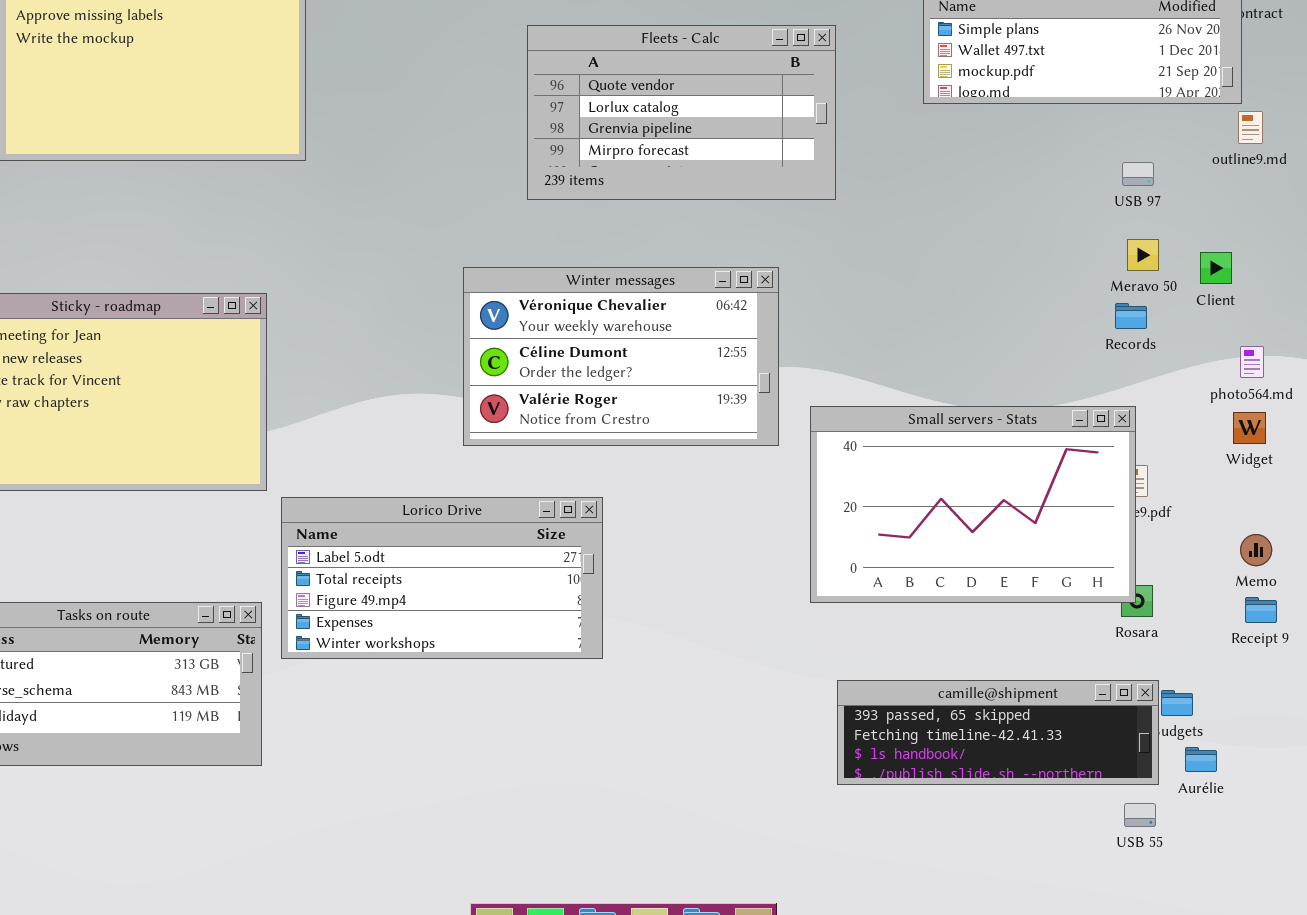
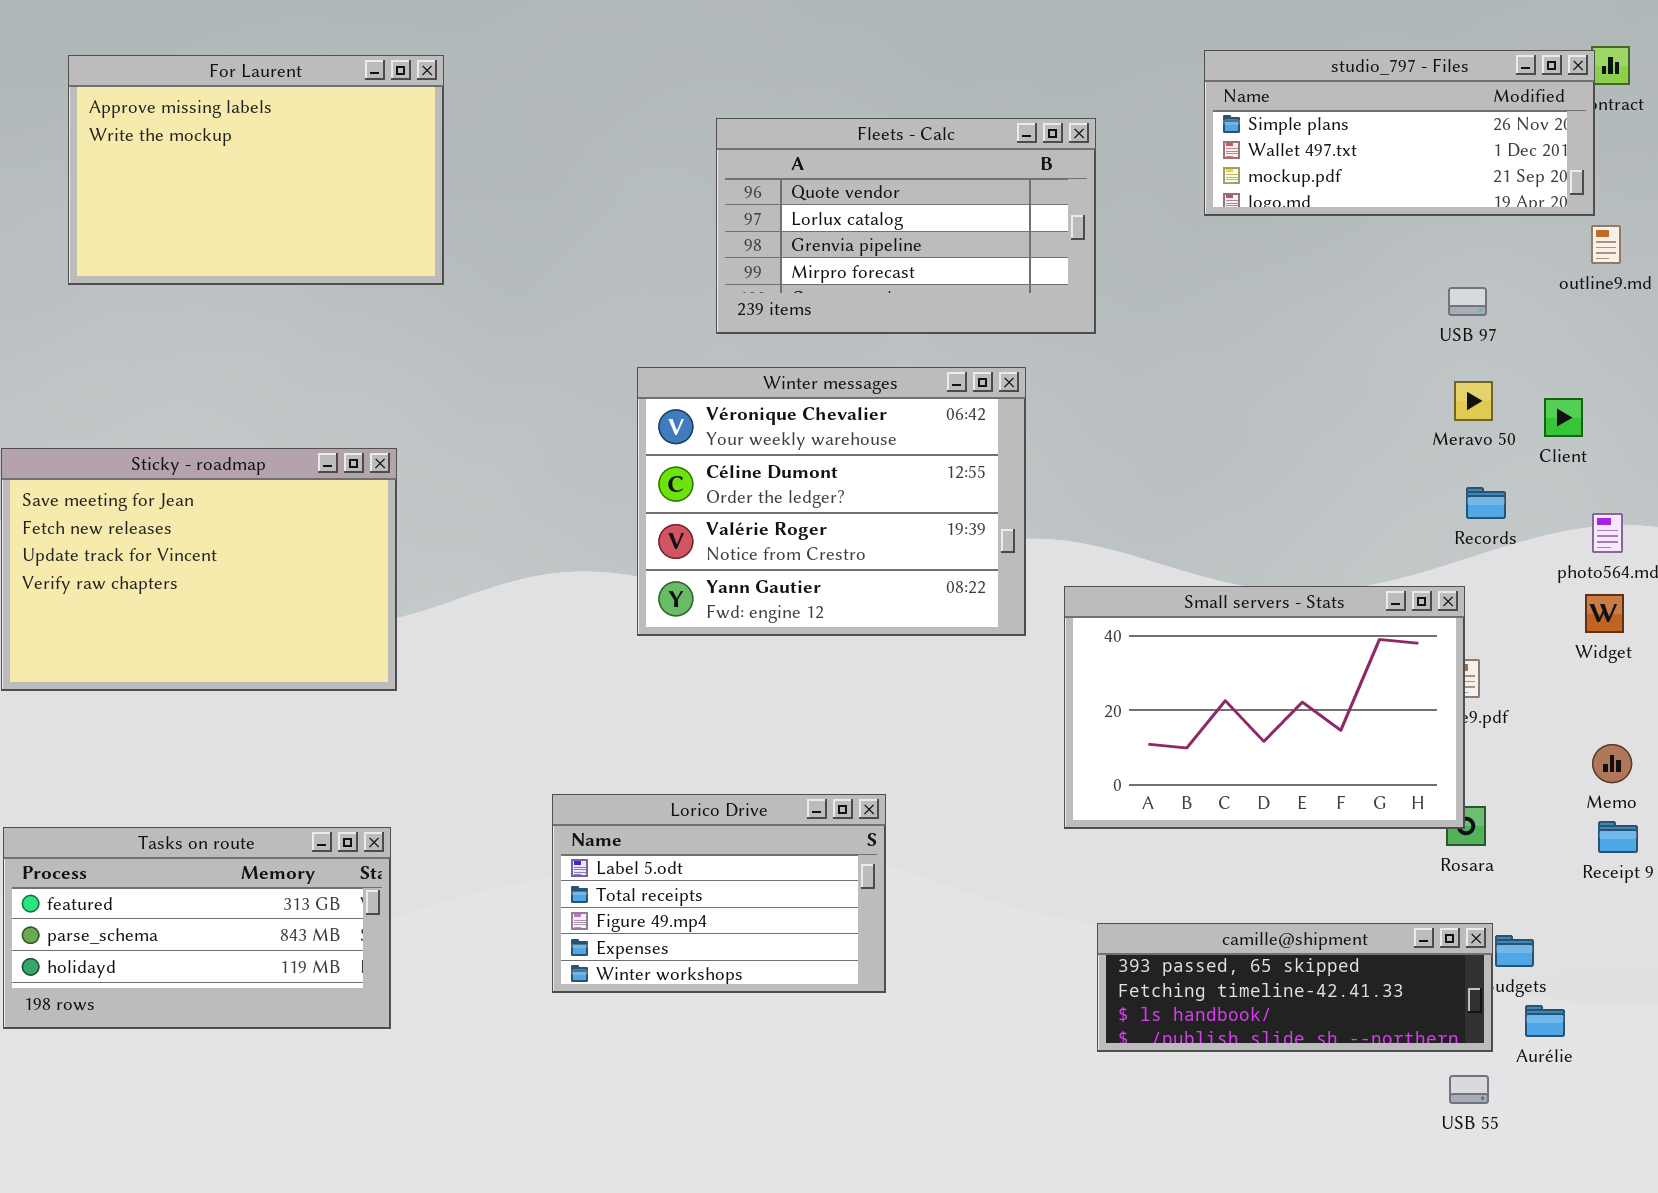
Winter messages: [463,267,779,446] -> [637,367,1026,636], resized
Records: [1115,303,1147,329] -> [1466,487,1506,519], moved
Lorico Drive: [281,497,603,659] -> [552,794,886,993], moved, resized

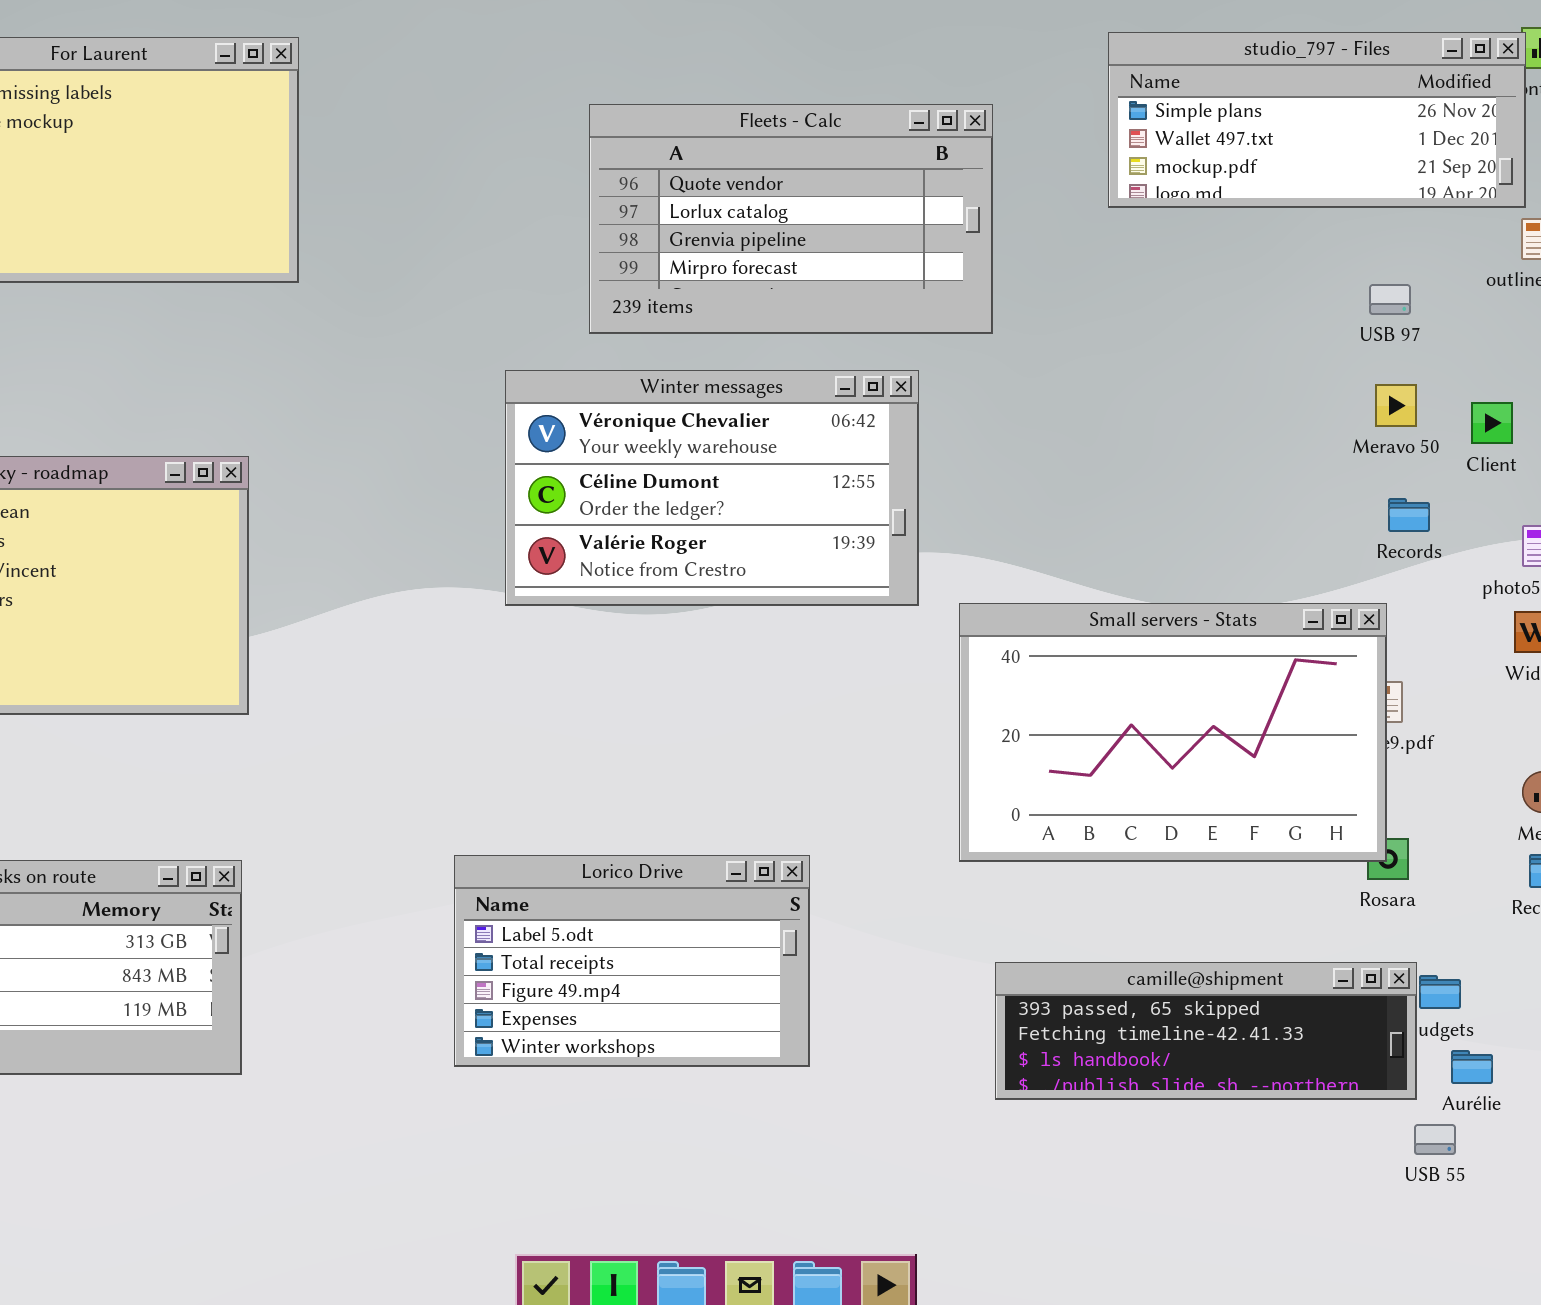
Winter messages: [637,367,1026,636] -> [505,370,919,606], resized
Lorico Drive: [552,794,886,993] -> [454,855,810,1067], moved
USB 55: [1449,1075,1489,1104] -> [1414,1124,1456,1155], moved

